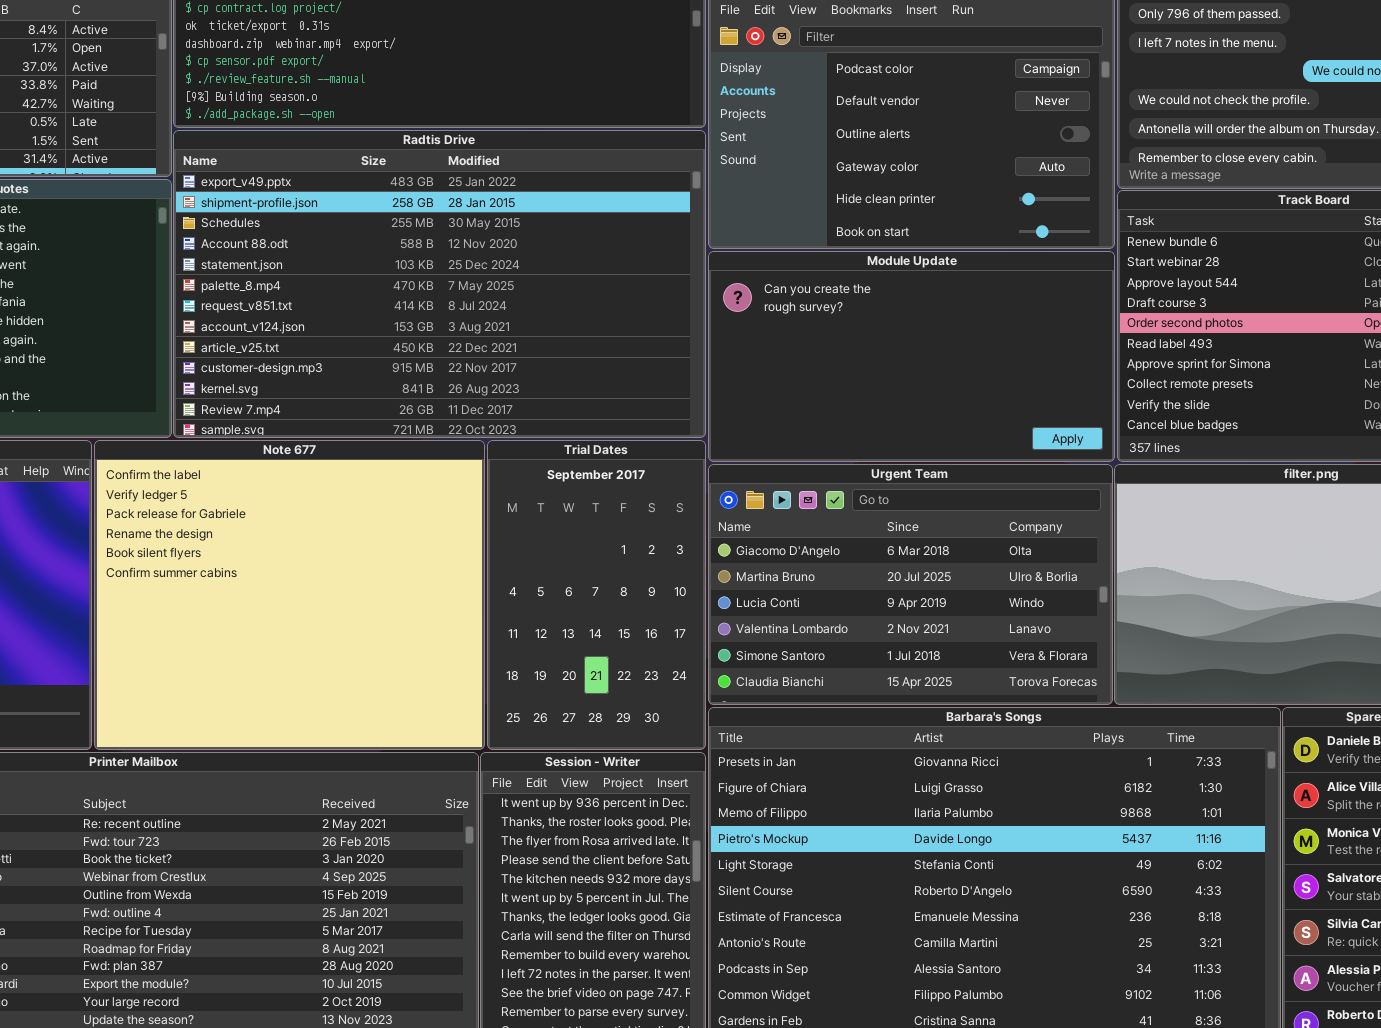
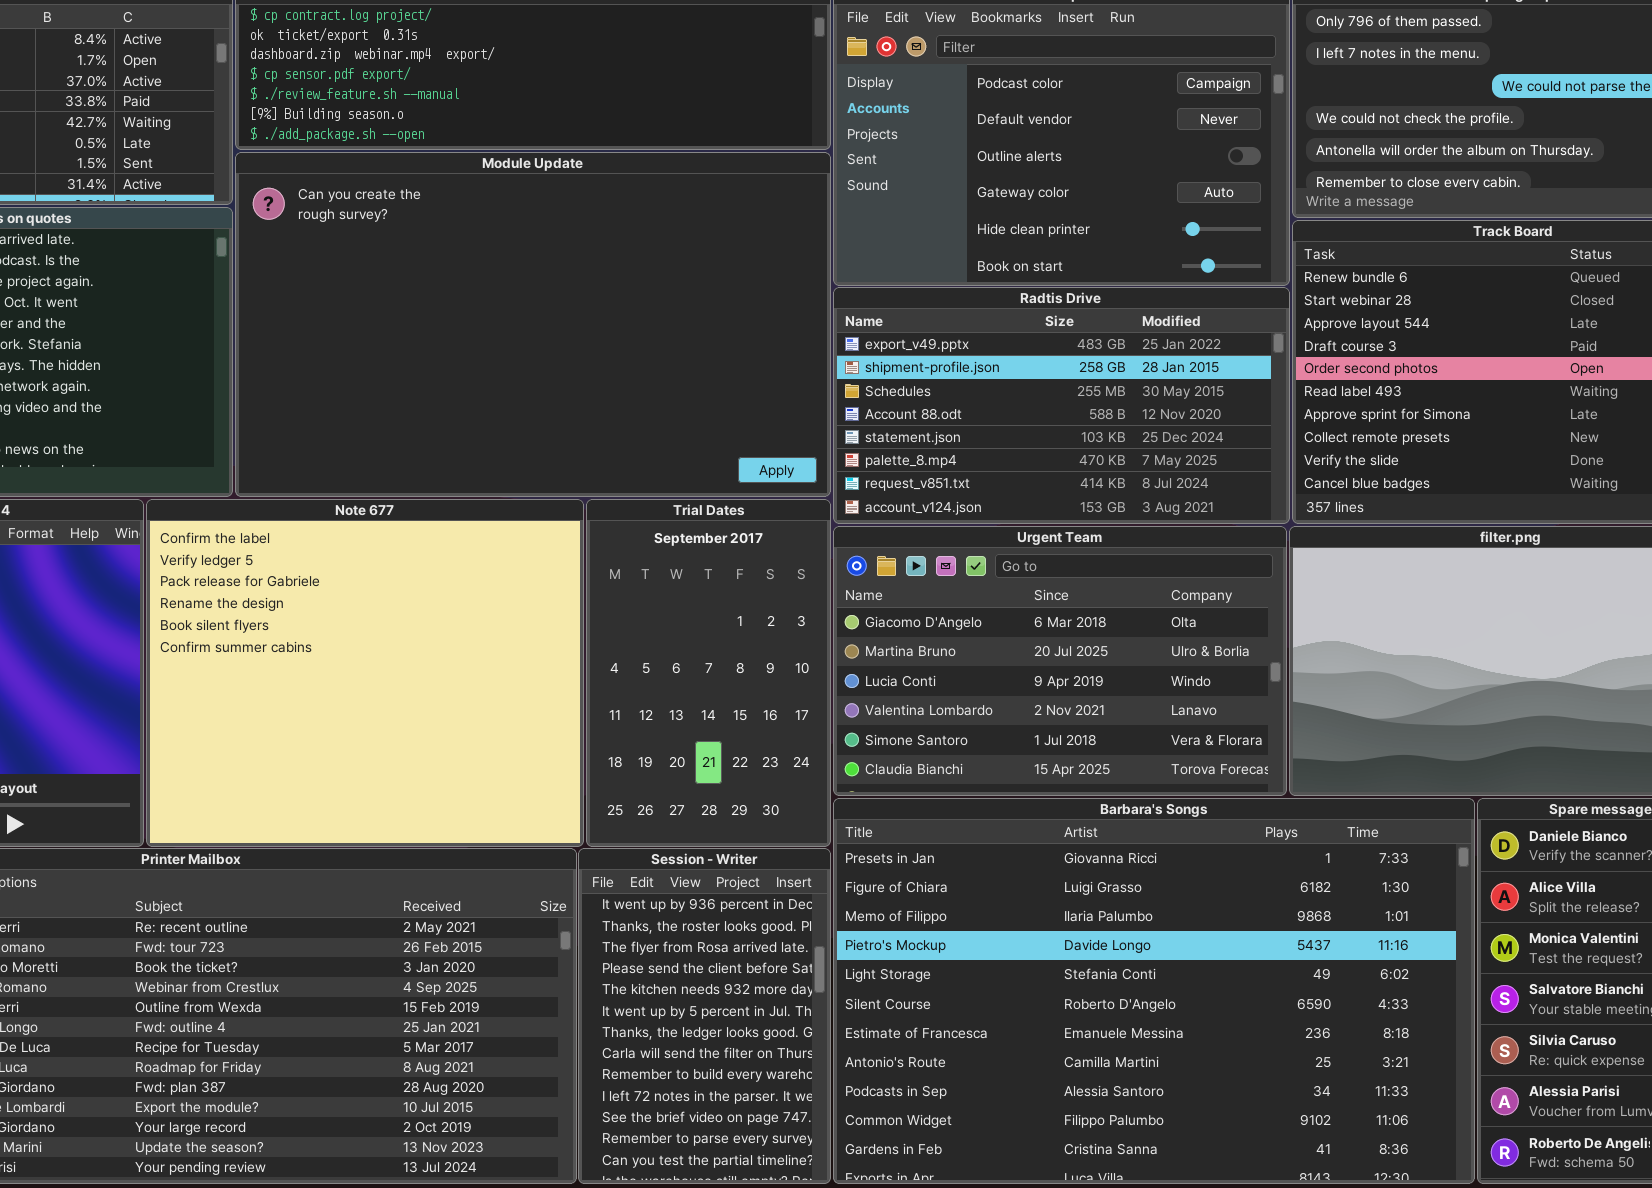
Radtis Drive: [173,130,706,438] -> [833,287,1290,524], moved, resized
Module Update: [708,251,1115,462] -> [235,152,831,497], moved, resized

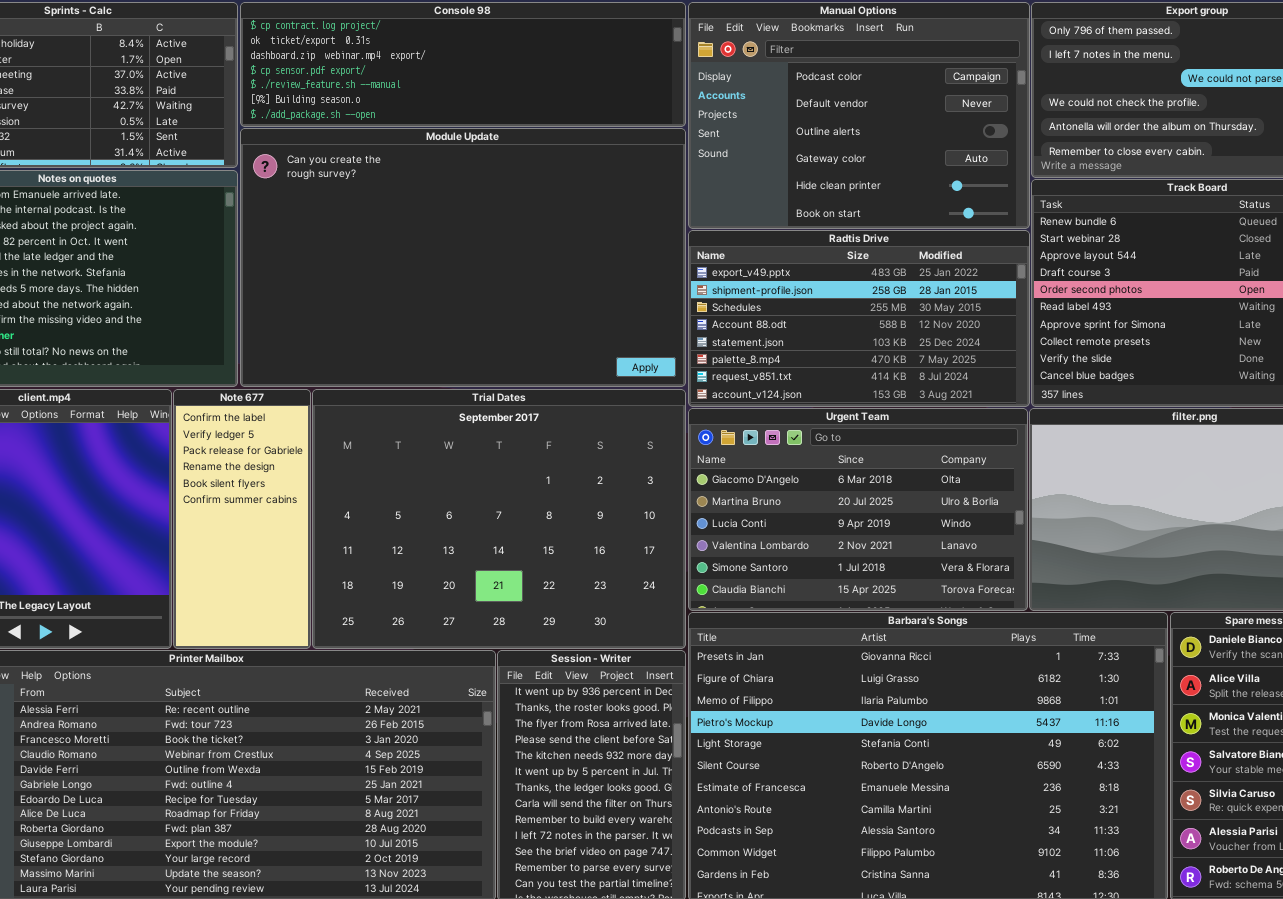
Note 677: [146,499,584,847] -> [173,389,311,649], resized
Trial Dates: [586,499,831,847] -> [312,389,686,649], resized

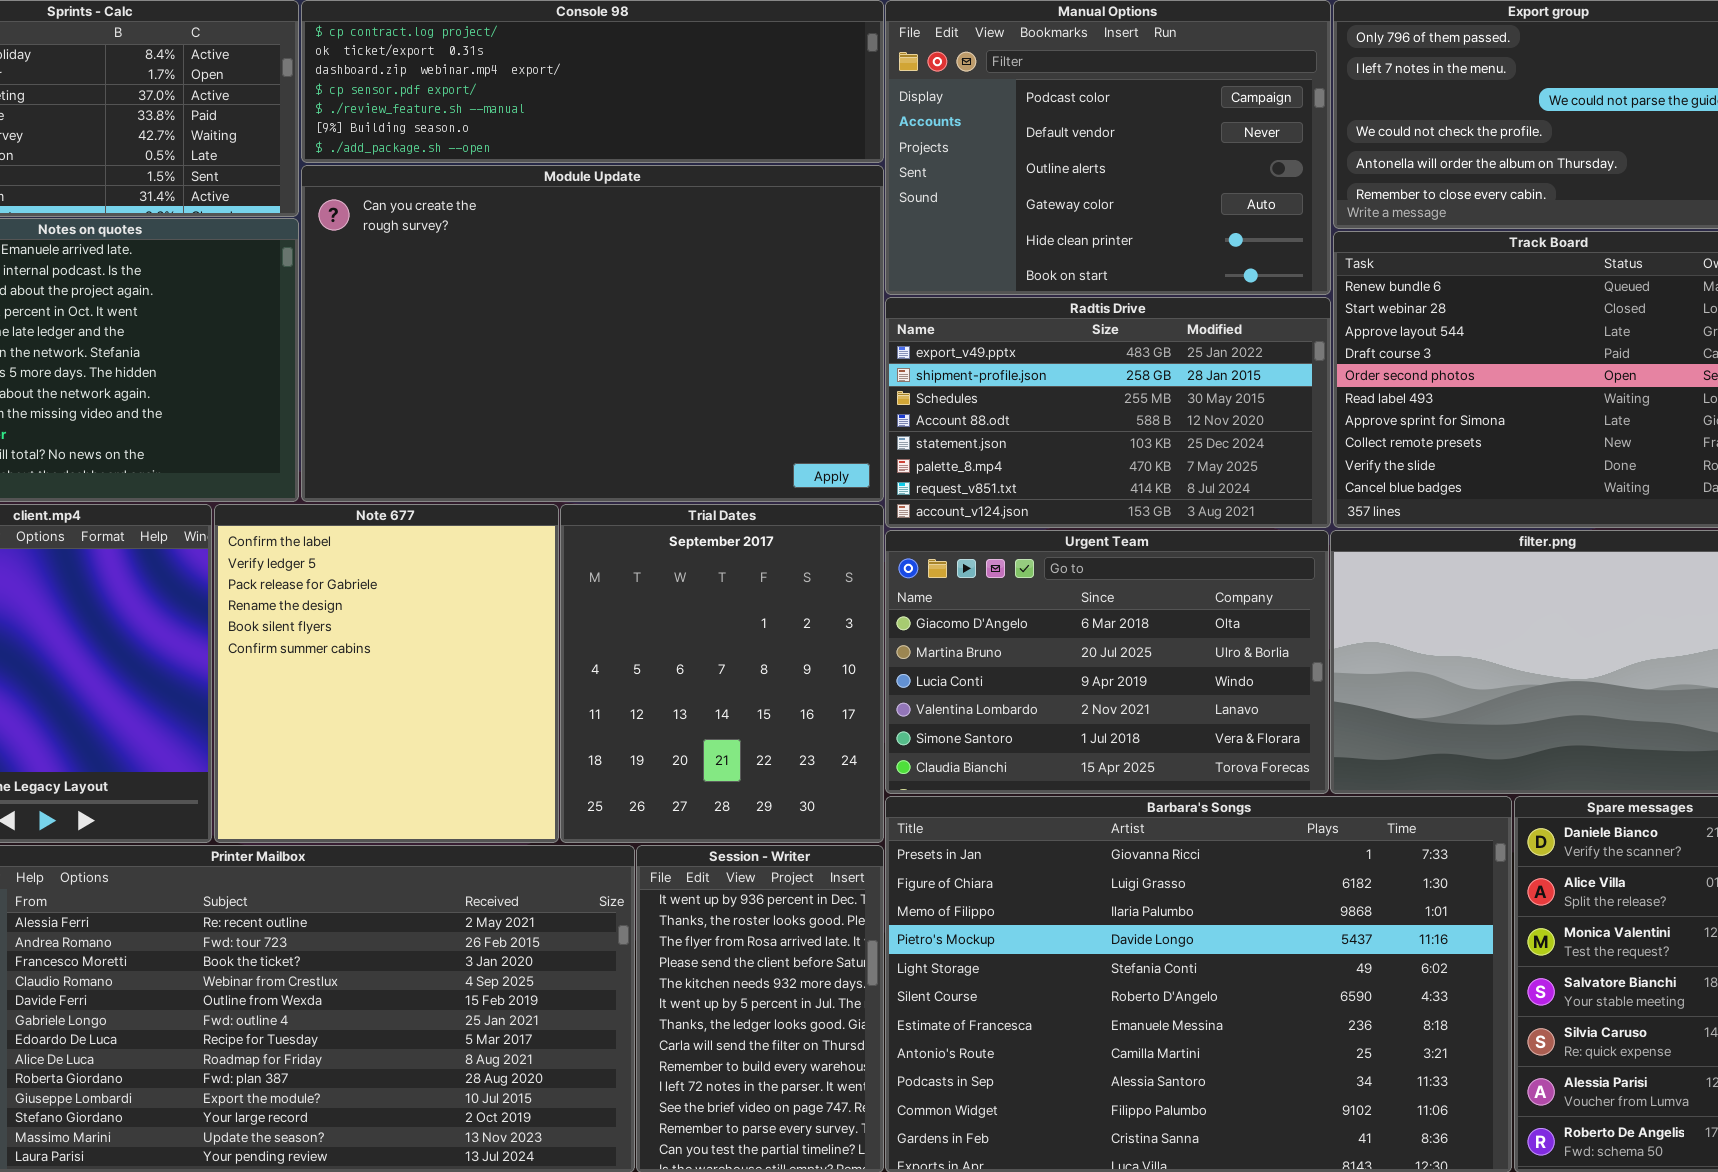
Note 677: [173,389,311,649] -> [214,504,559,843], resized
Trial Dates: [312,389,686,649] -> [560,504,884,843], resized

